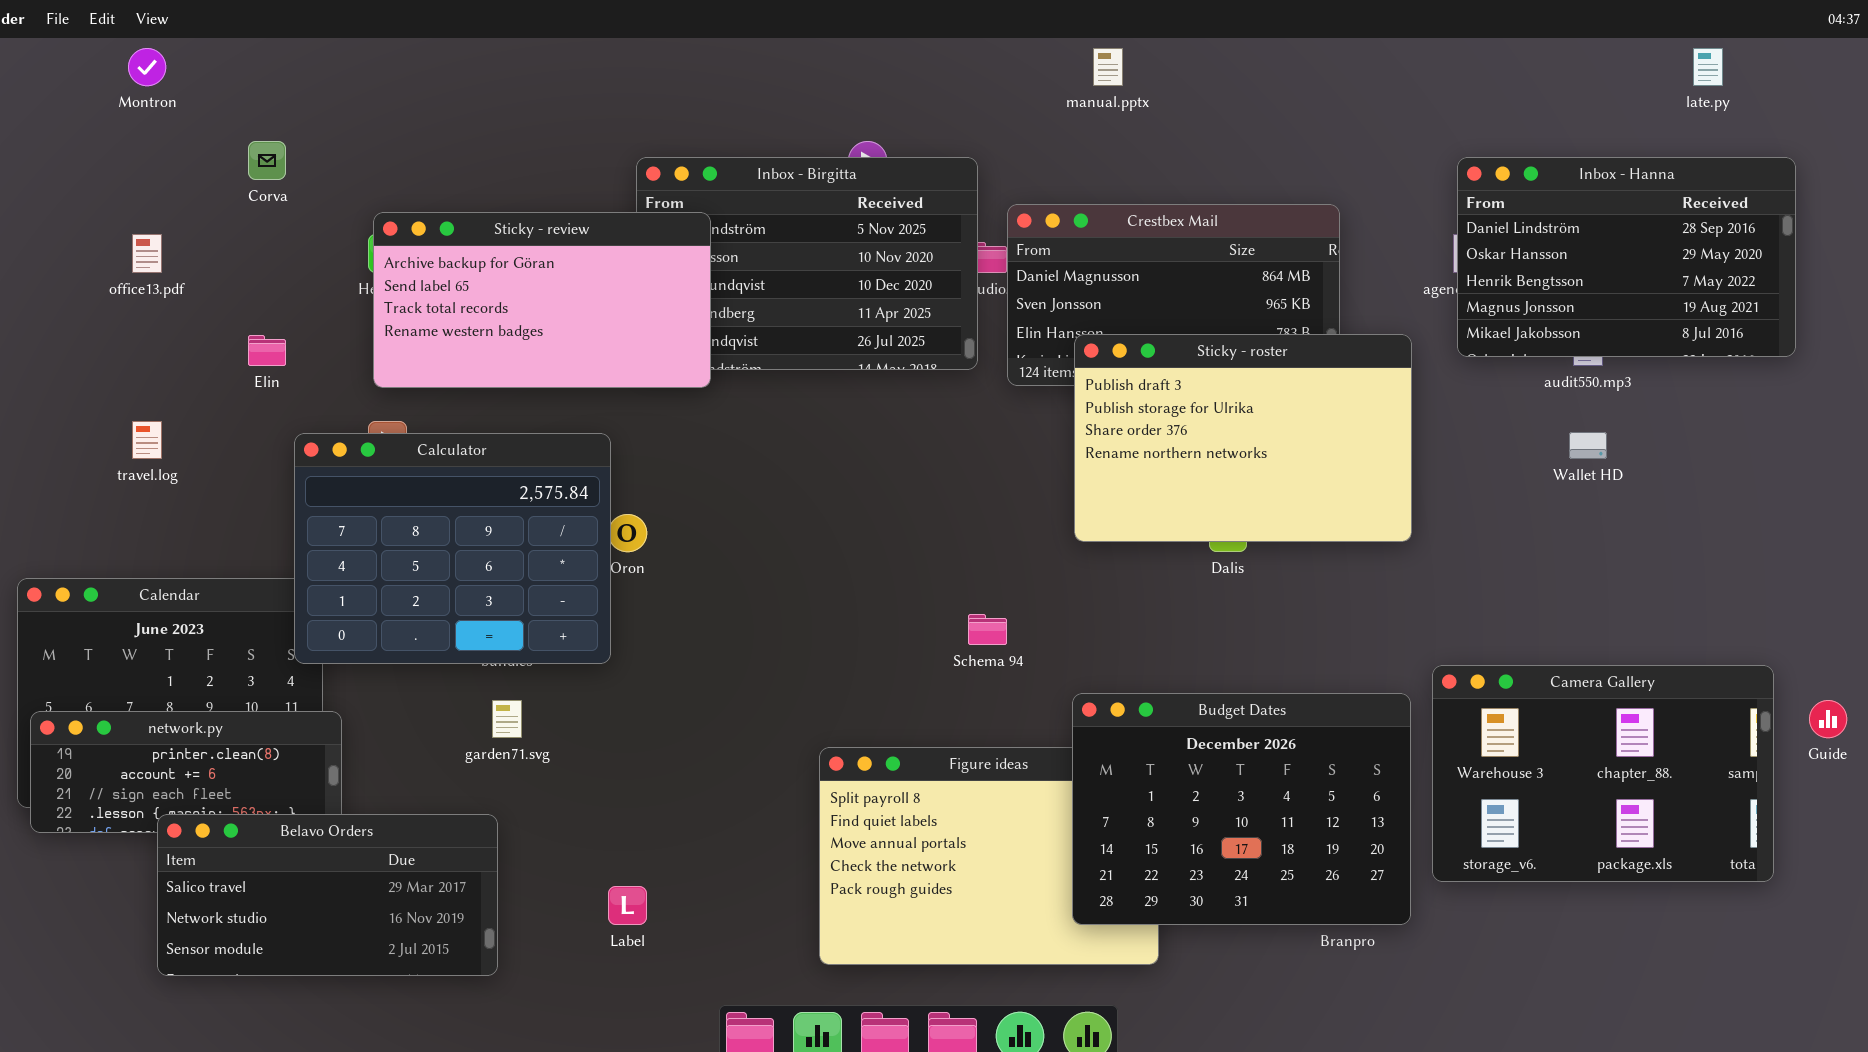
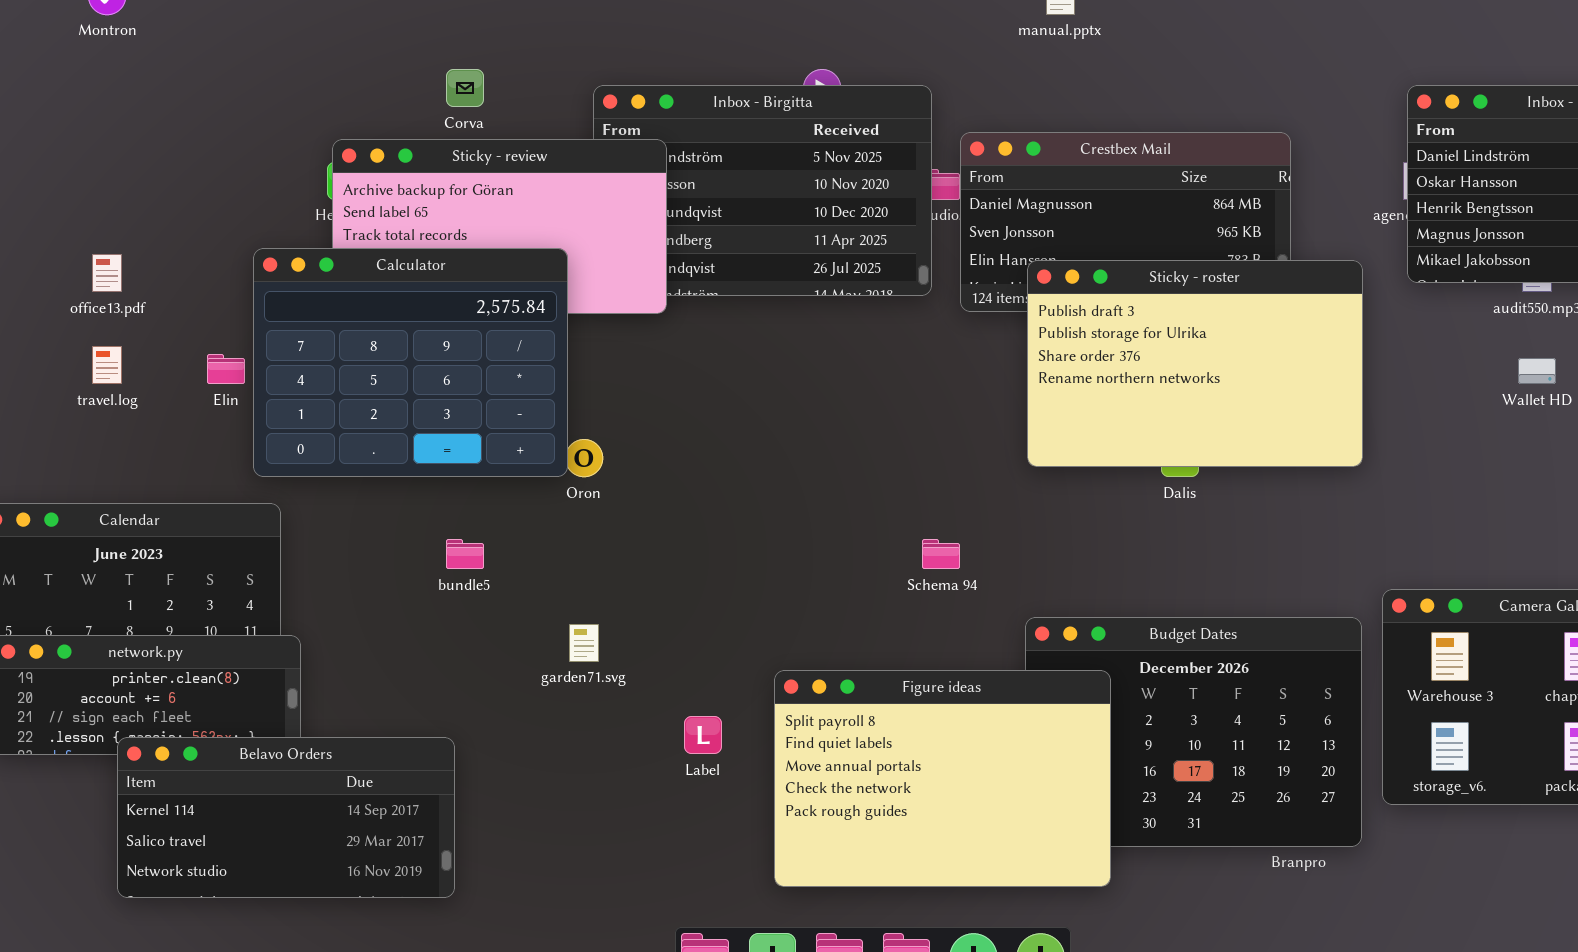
Corva: [248,141,286,180] -> [446,69,484,107], moved
office13.pdf: [132,234,162,273] -> [92,254,122,292], moved
Elin: [248,335,286,366] -> [207,354,245,384], moved
Calculator: [294,433,611,664] -> [253,248,568,477], moved
garden71.svg: [492,700,522,738] -> [569,624,599,662], moved
Figure ideas: [819,747,1159,965] -> [774,670,1111,887], raised
Belavo Orders: [157,814,498,976] -> [117,737,455,898], scrolled up 1 row
Label: [608,886,647,925] -> [684,716,722,754], moved

